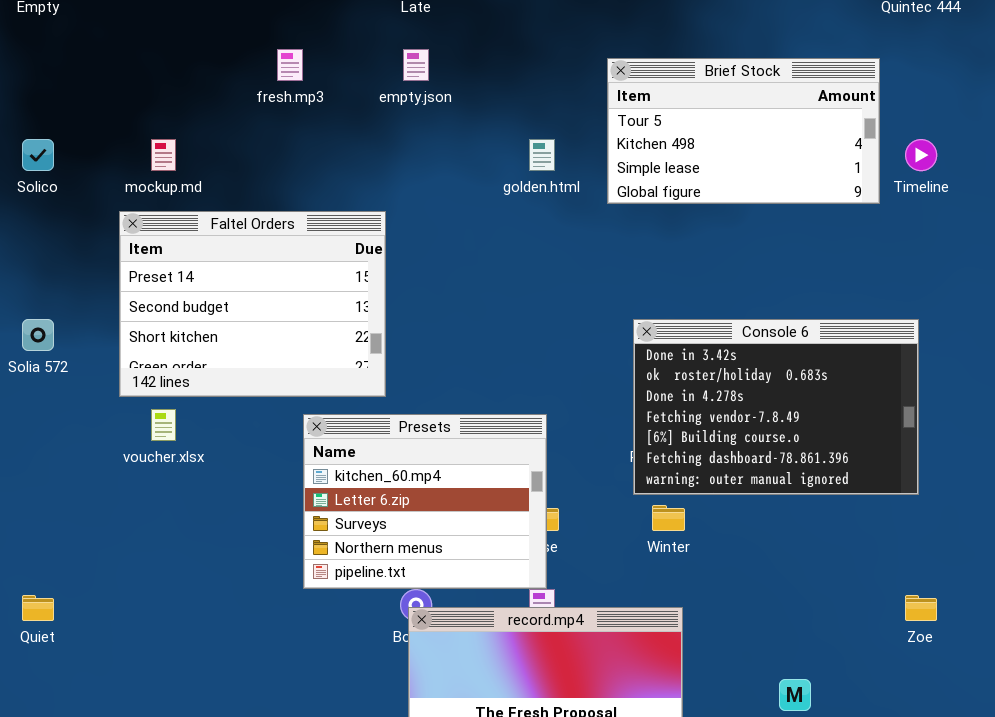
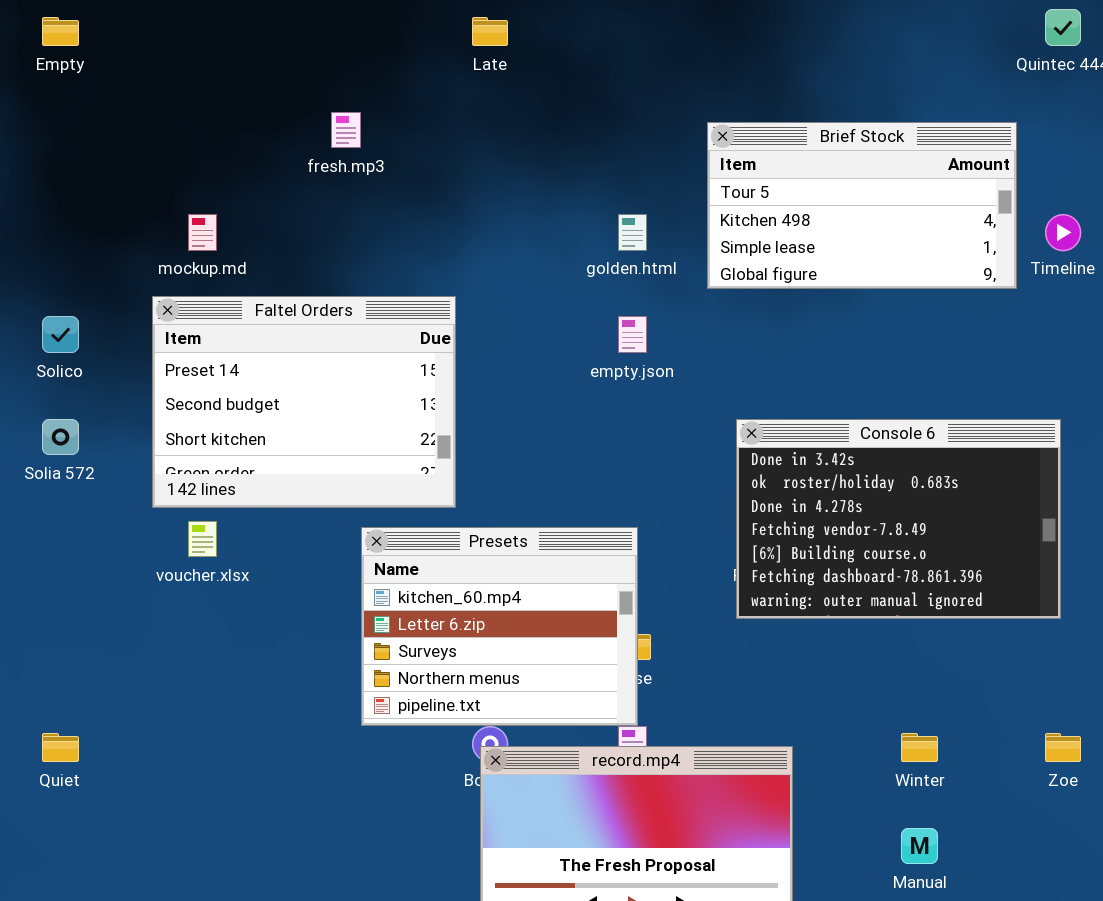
empty.json: [403,49,429,81] -> [618,316,647,353], moved
Solico: [22,139,54,171] -> [42,316,79,353], moved
Winter: [652,505,685,531] -> [901,733,938,762], moved

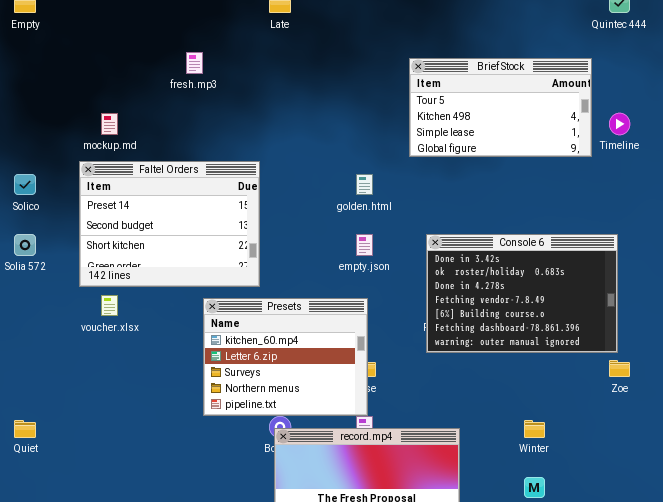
golden.html: [618,214,647,251] -> [356,174,373,195], moved
empty.json: [618,316,647,353] -> [356,234,373,256], moved
Zoe: [1045,733,1081,762] -> [609,360,630,377], moved

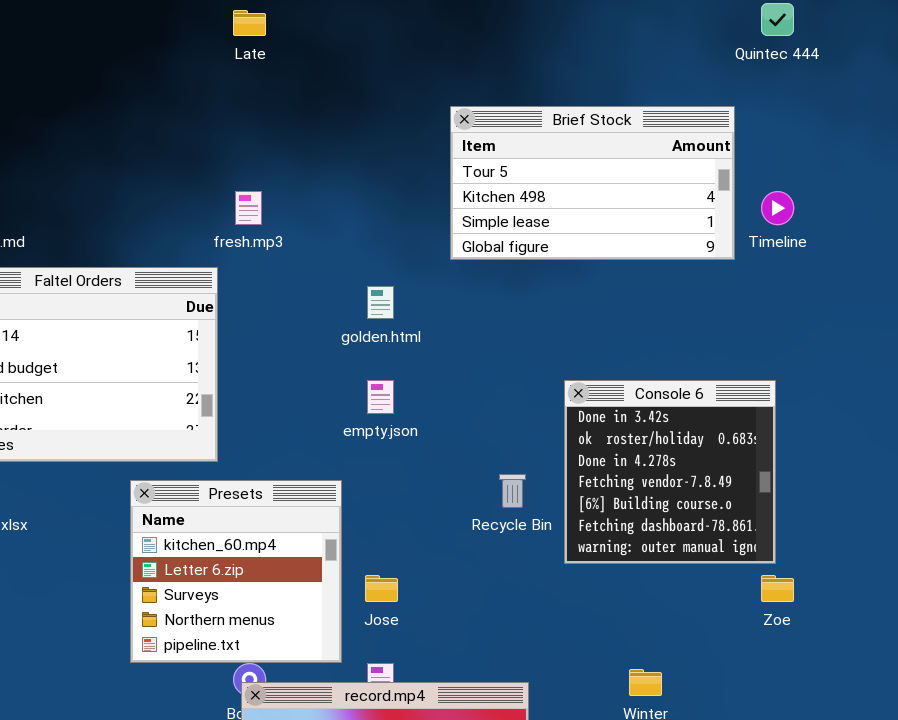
fresh.mp3: [186,52,203,74] -> [235,191,262,225], moved
Console 6: [426,234,618,353] -> [564,380,776,564], resized
Presets: [203,298,368,416] -> [130,480,342,663], resized

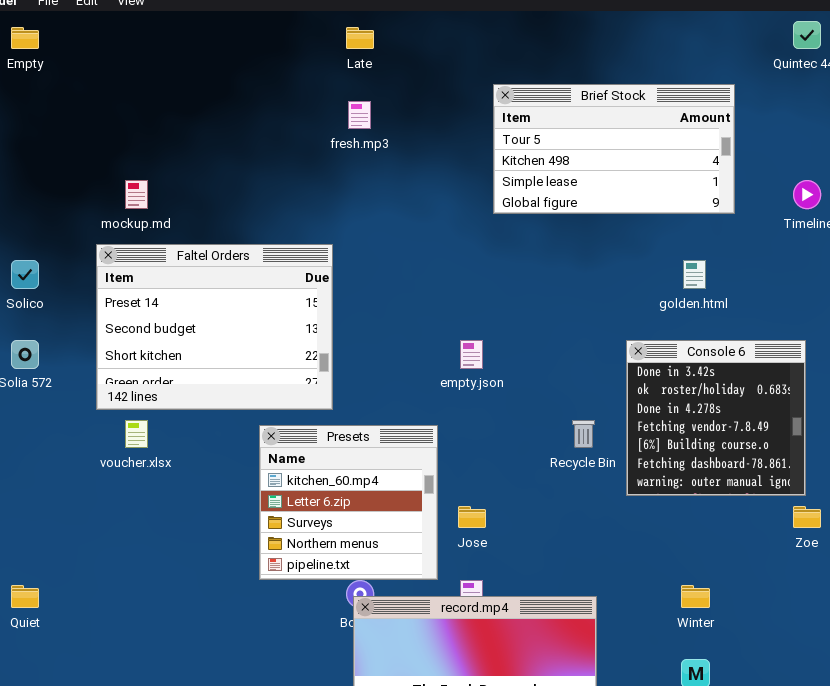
Brief Stock: [450,106,735,260] -> [493,84,735,214], moved
fresh.mp3: [235,191,262,225] -> [348,101,371,129], moved
golden.html: [367,286,394,319] -> [683,260,706,289], moved

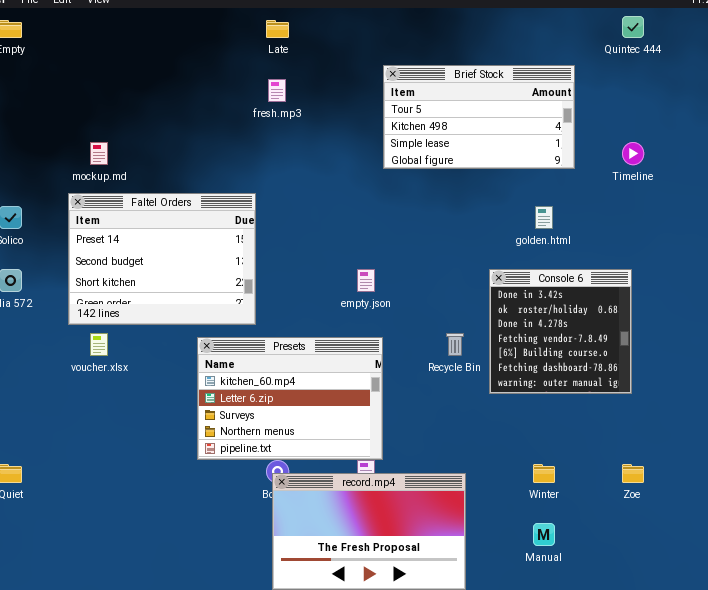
Presets: [259,425,438,580] -> [197,337,383,460], resized
Zoe: [793,506,821,528] -> [622,464,644,483], moved

